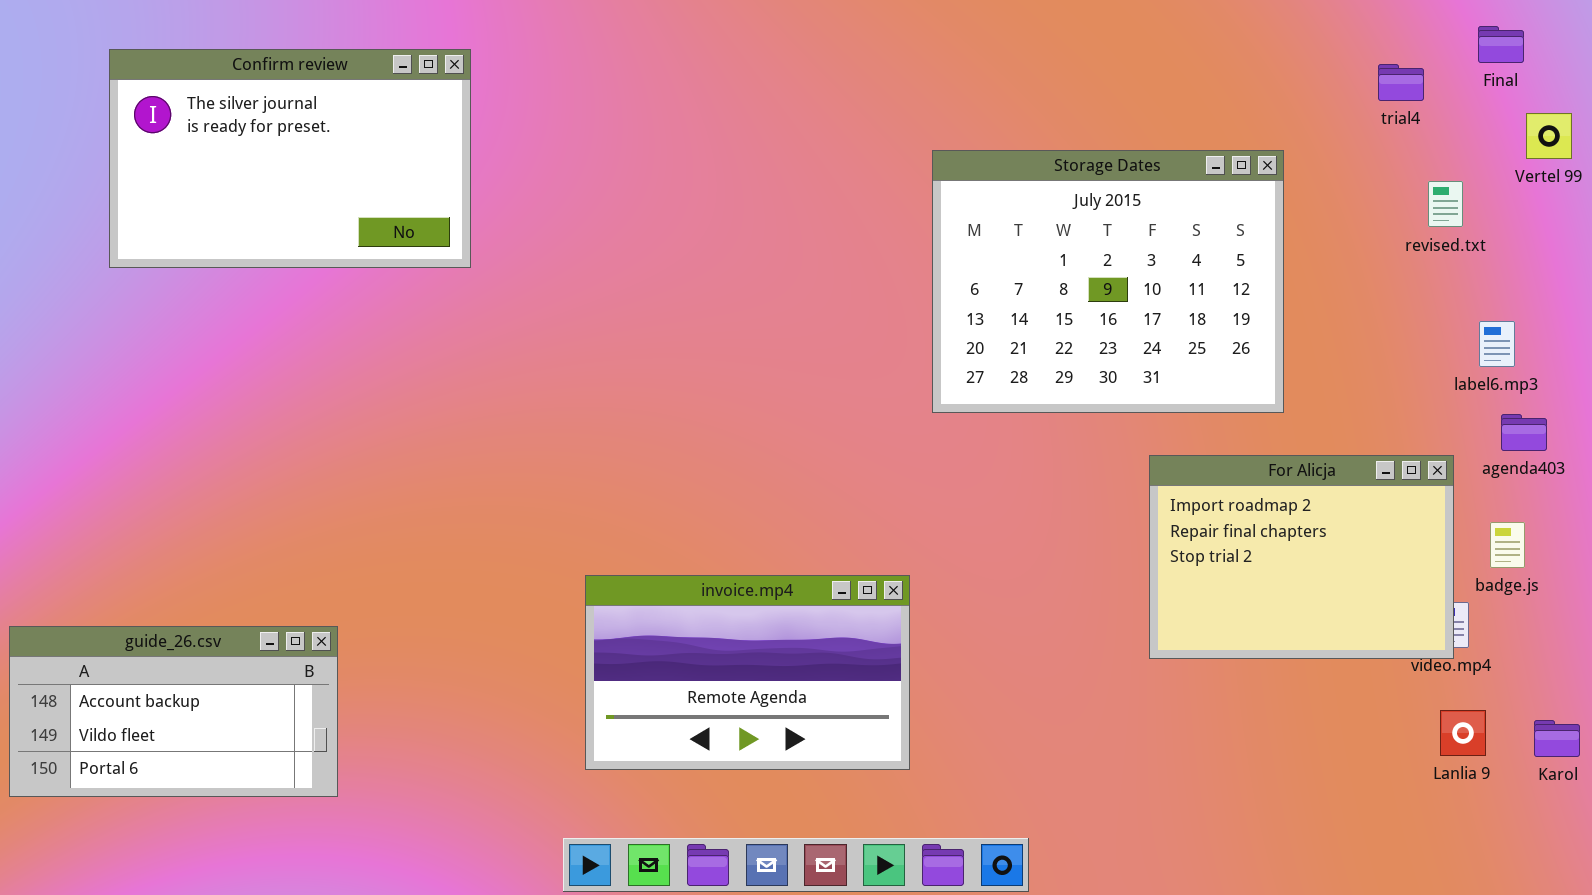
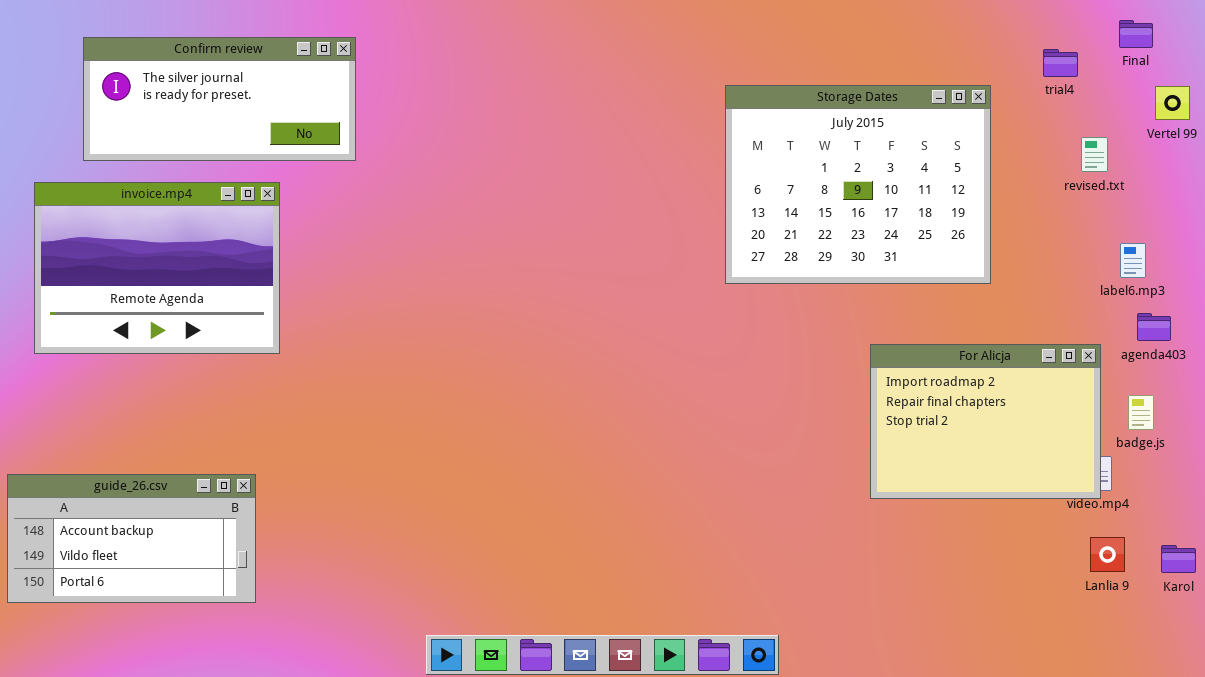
Confirm review: [109,49,471,268] -> [83,37,356,161], resized
Storage Dates: [932,150,1284,413] -> [725,85,991,284], moved
invoice.mp4: [585,575,910,770] -> [34,182,280,354], moved, resized

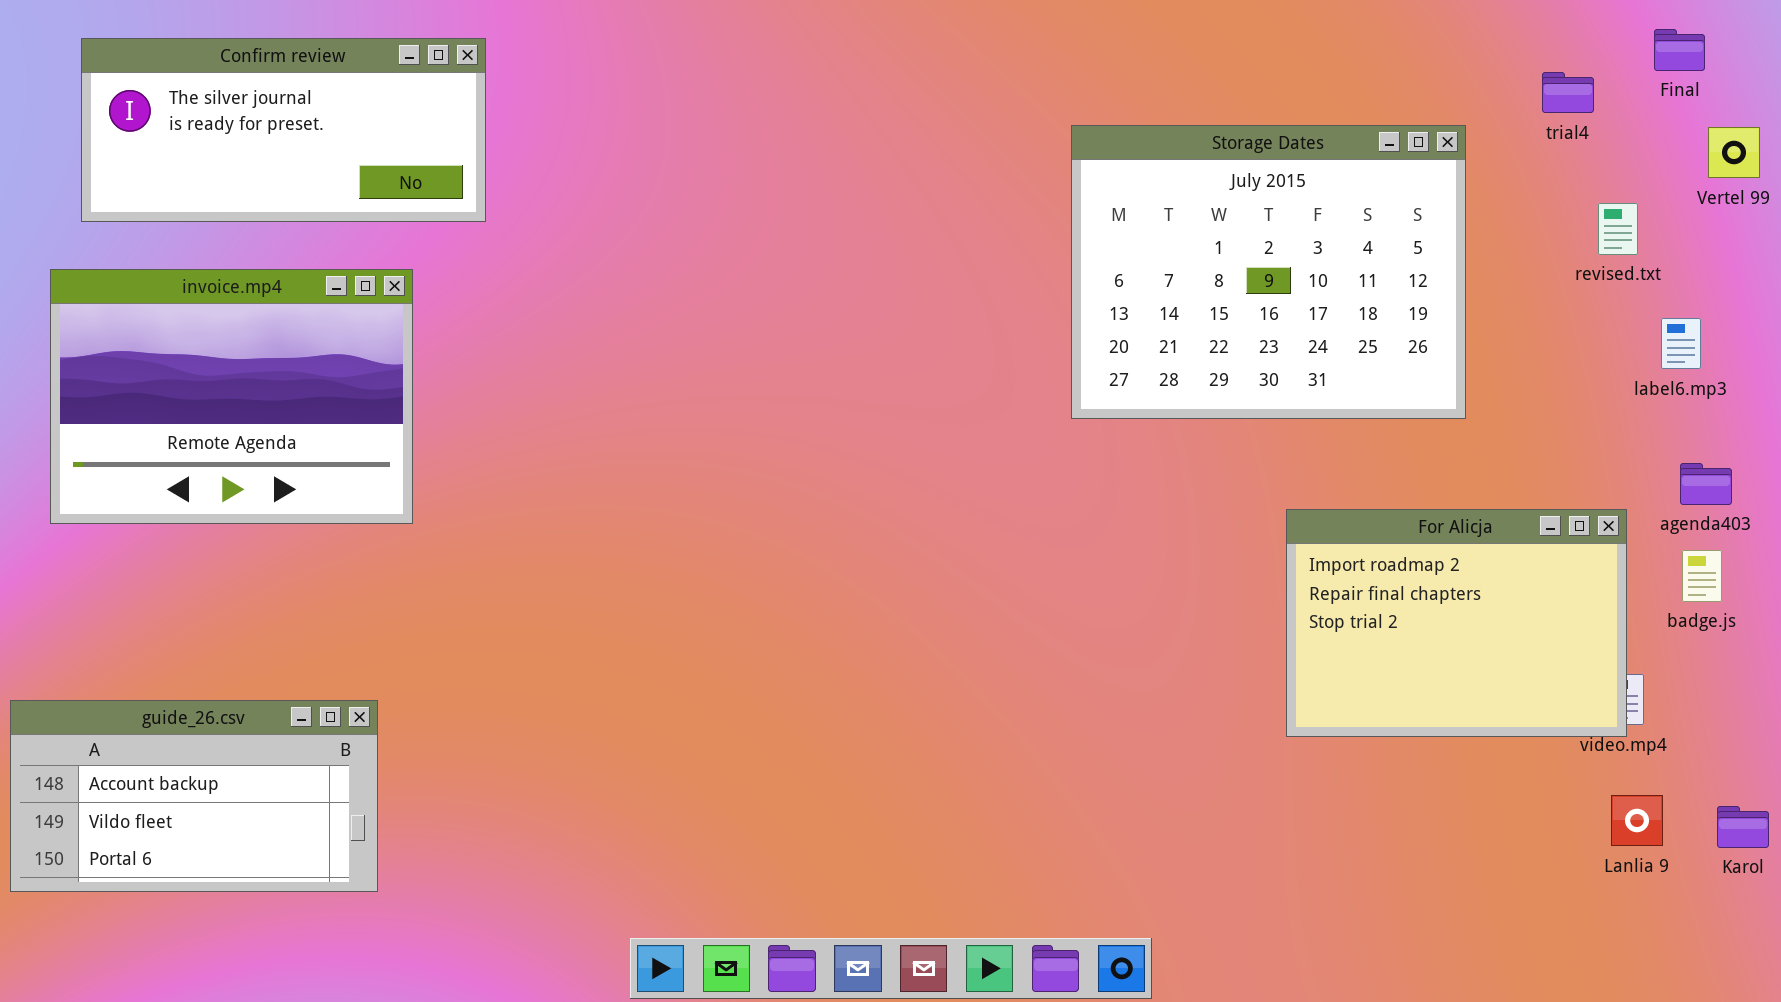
Confirm review: [83,37,356,161] -> [81,38,486,222], moved
label6.mp3: [1120,243,1146,278] -> [1661,318,1701,369], moved
badge.js: [1128,395,1154,430] -> [1682,550,1722,602], moved

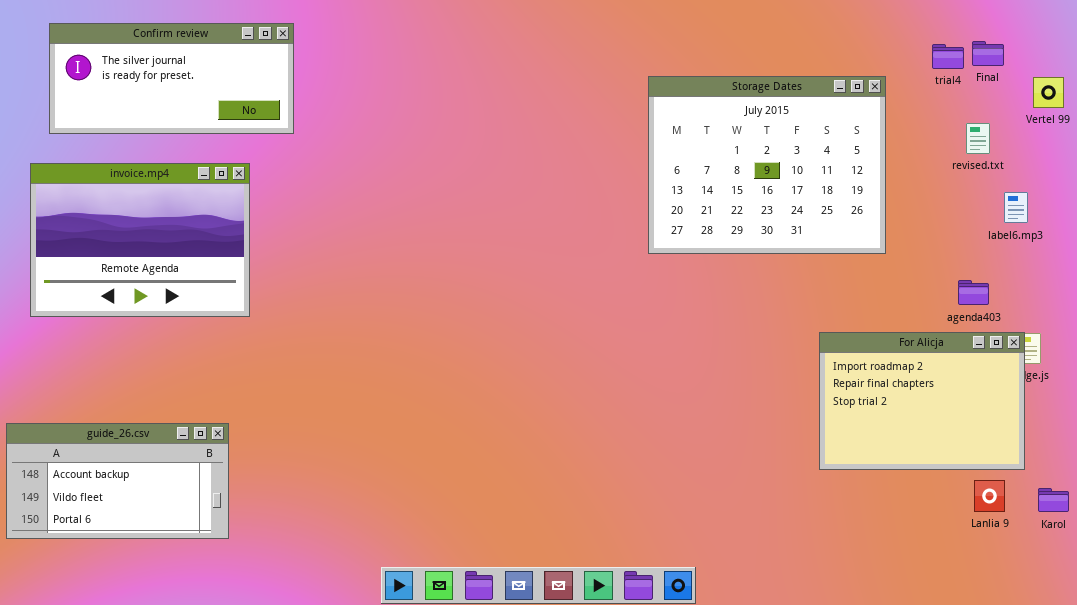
Final: [1654,29,1705,71] -> [972,41,1004,66], moved
agenda403: [1680,463,1732,505] -> [958,280,989,305], moved
For Alicja: [1286,509,1627,737] -> [819,332,1025,470], moved

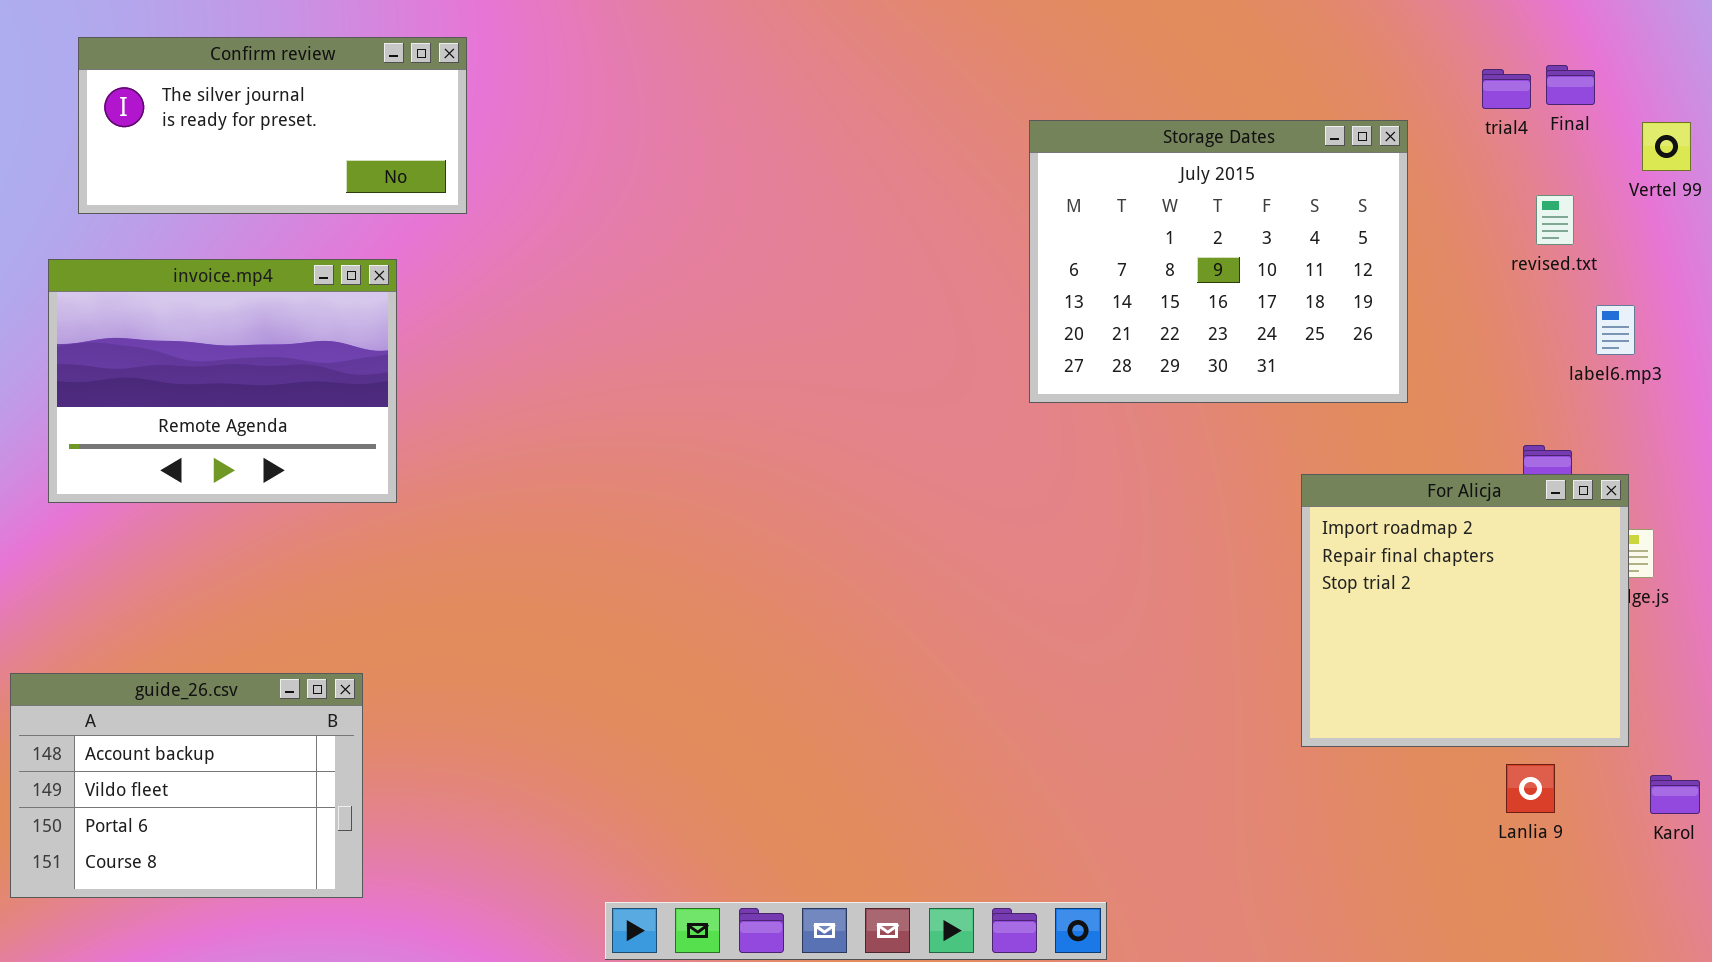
For Alicja: [819,332,1025,470] -> [1301,474,1629,747], resized
guide_26.csv: [6,423,229,539] -> [10,673,363,898], resized
Lanlia 9: [974,480,1005,512] -> [1506,764,1555,813], moved

